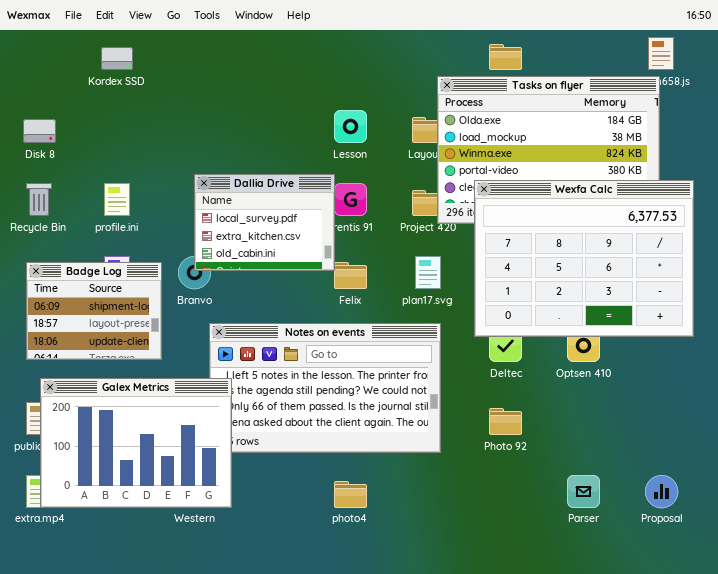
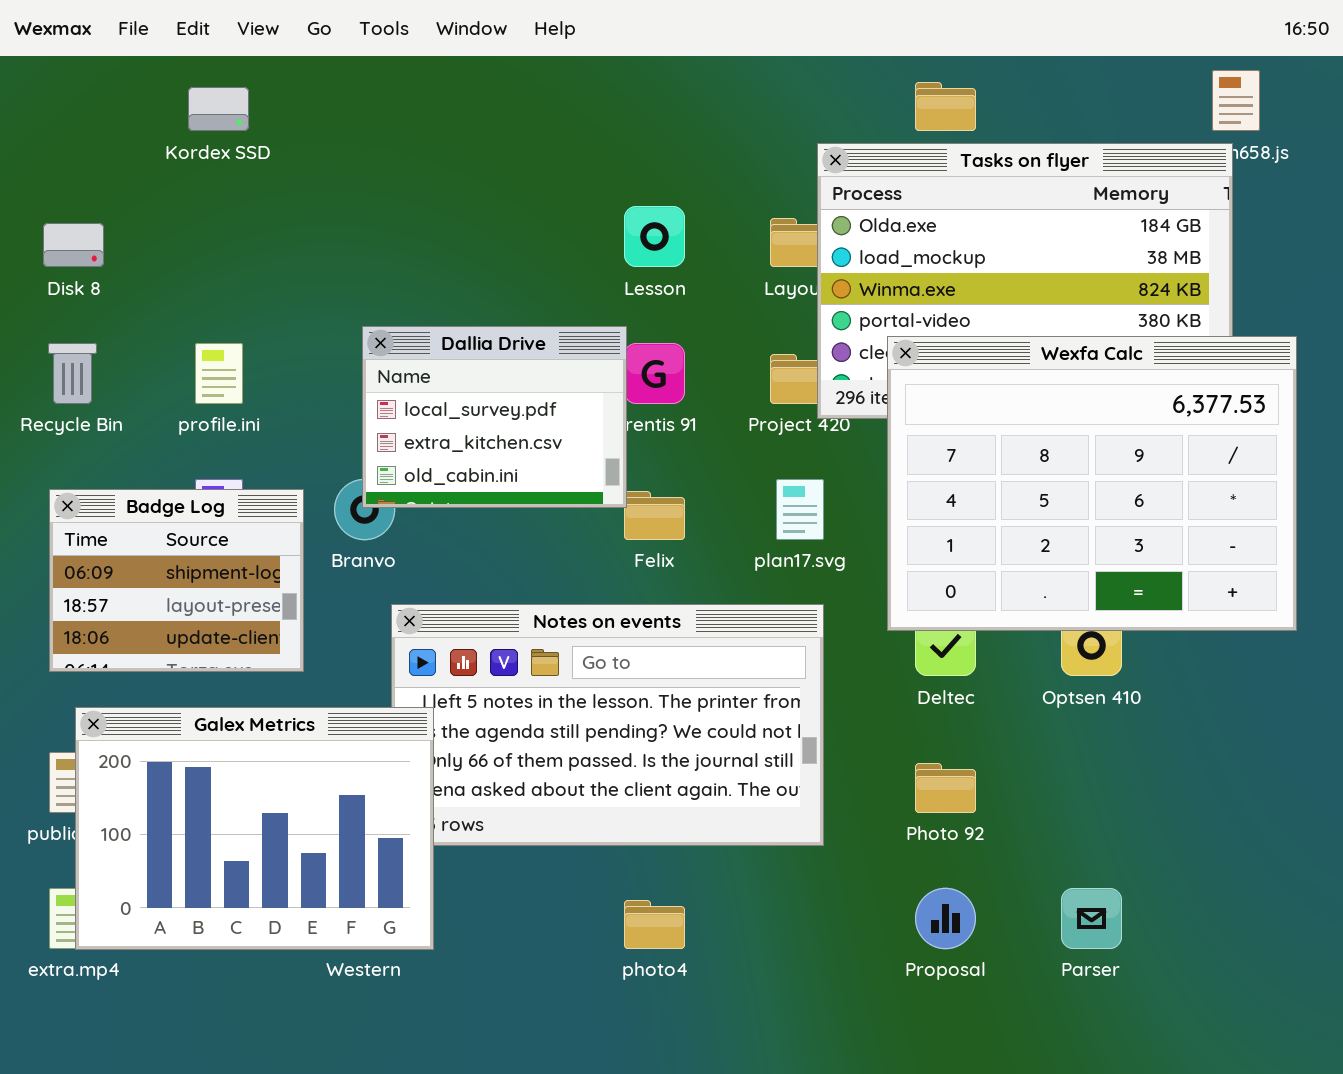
Proposal: [645,475,678,508] -> [915,888,976,949], moved

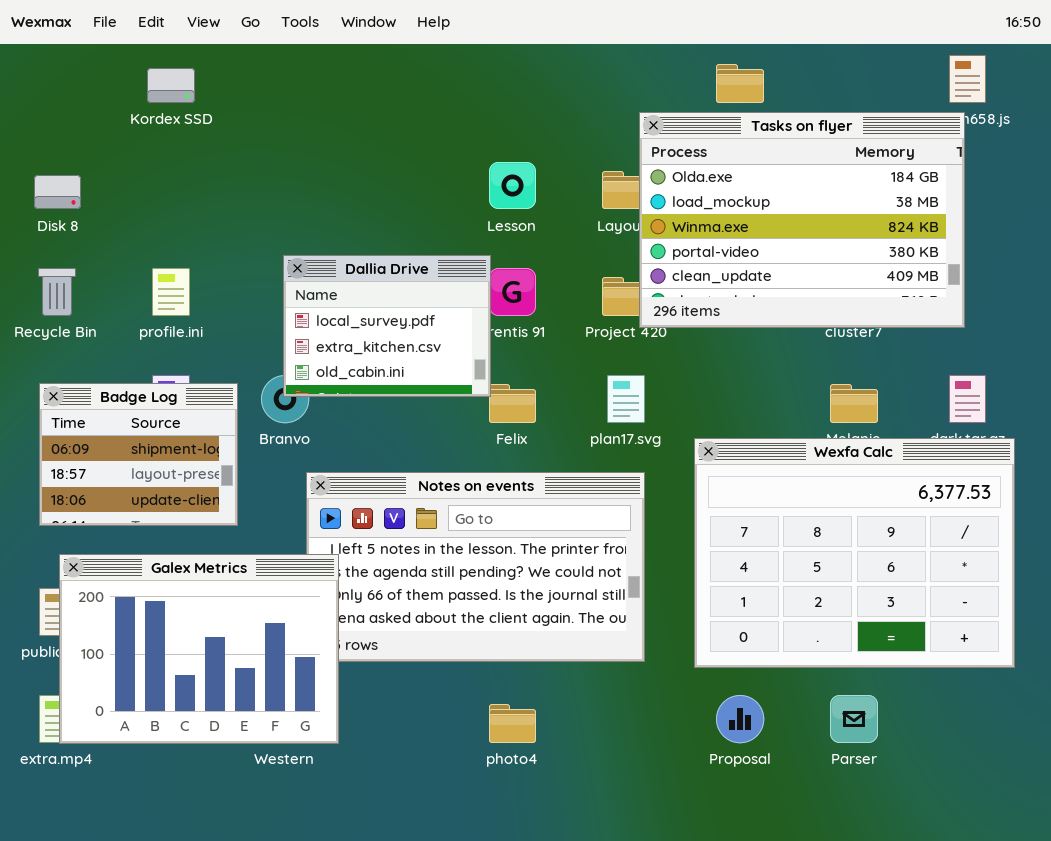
Wexfa Calc: [887,336,1297,631] -> [694,438,1015,668], moved

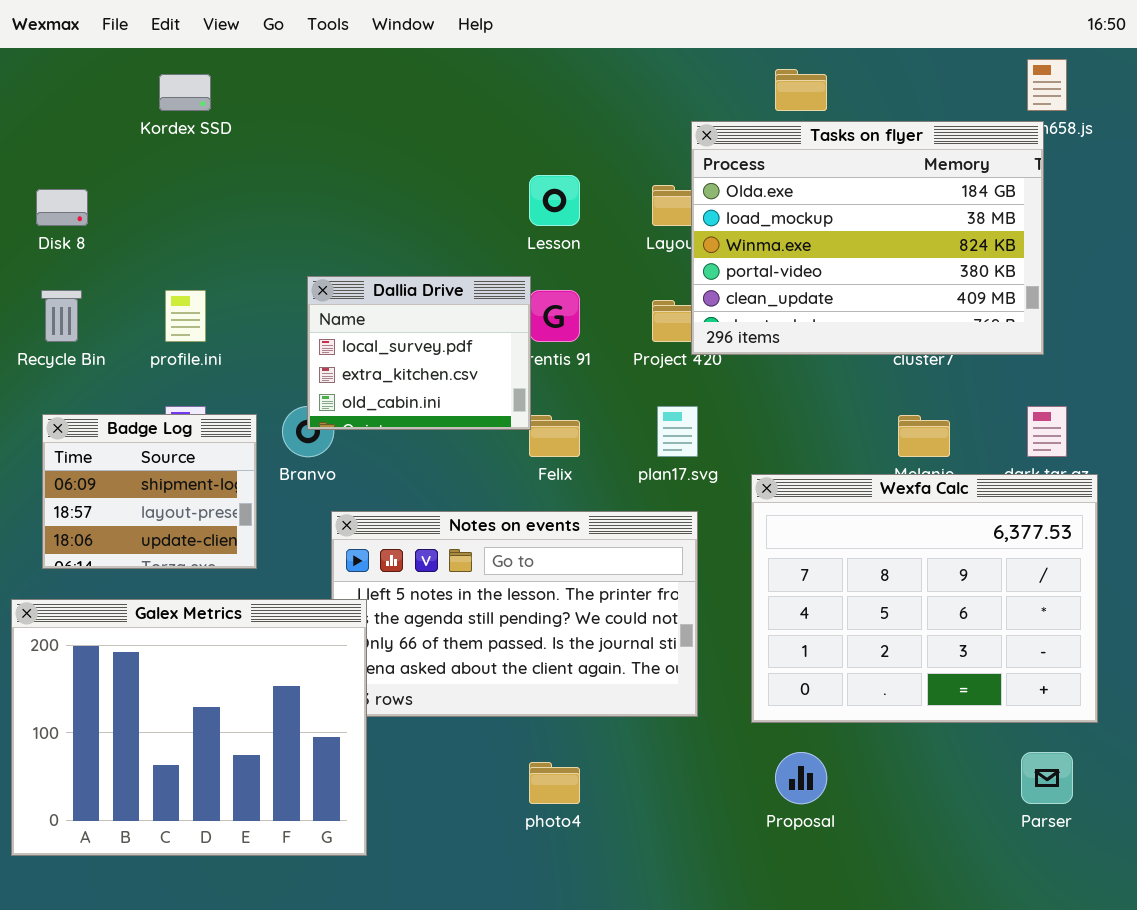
Galex Metrics: [59,554,339,744] -> [11,599,367,856], resized
Parser: [830,695,878,743] -> [1021,752,1073,804], moved

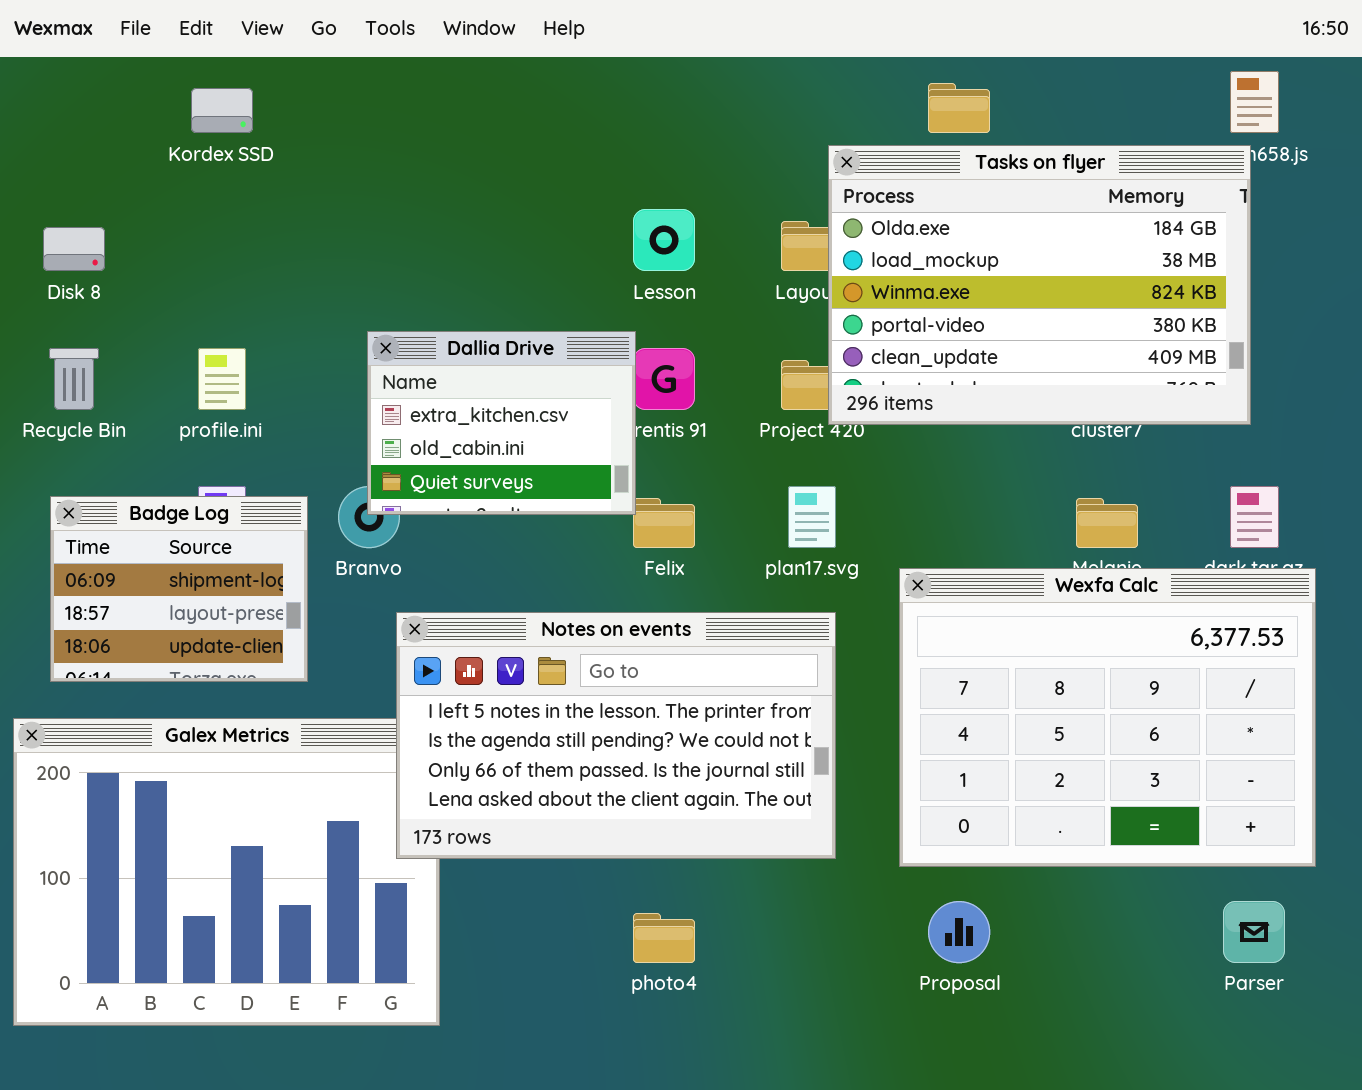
Dallia Drive: [307,276,531,430] -> [367,331,636,515], scrolled down 1 row
Notes on events: [331,511,698,717] -> [396,612,836,859], raised

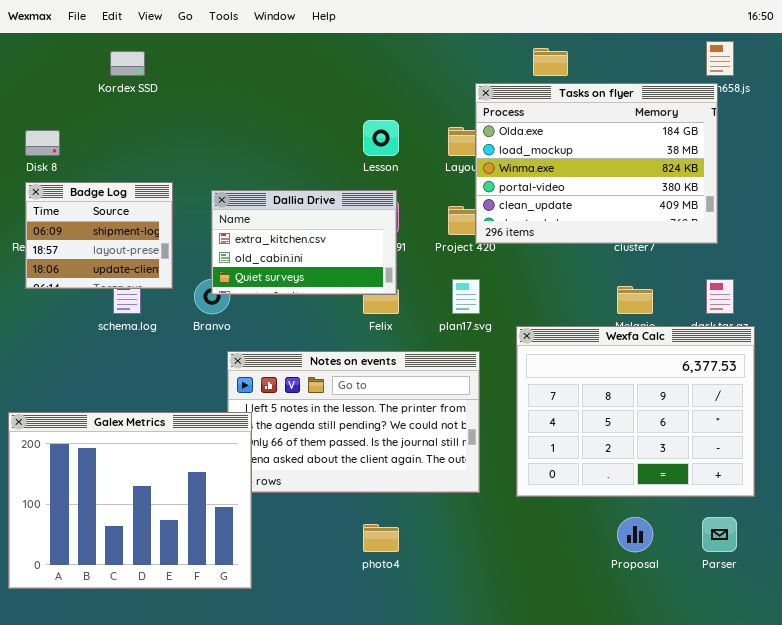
Dallia Drive: [367,331,636,515] -> [211,190,397,295], resized
Badge Log: [50,496,308,682] -> [25,182,173,289], moved
Galex Metrics: [13,718,440,1026] -> [8,412,252,589], raised
Proposal: [928,901,990,963] -> [617,517,653,552], moved

